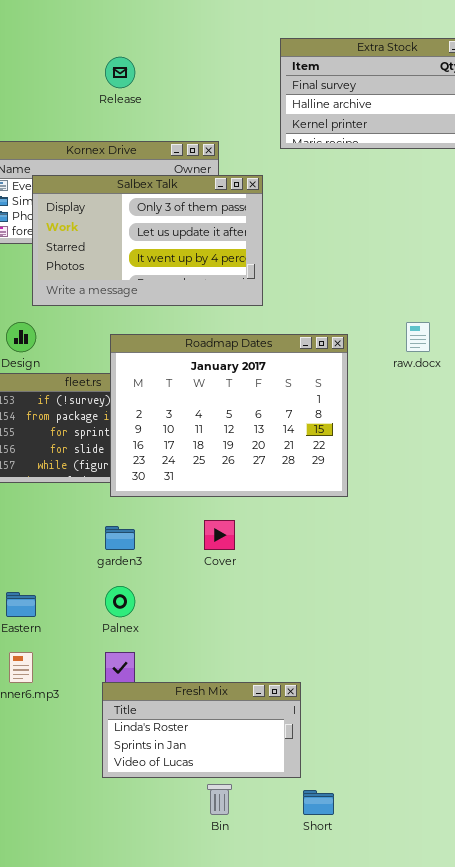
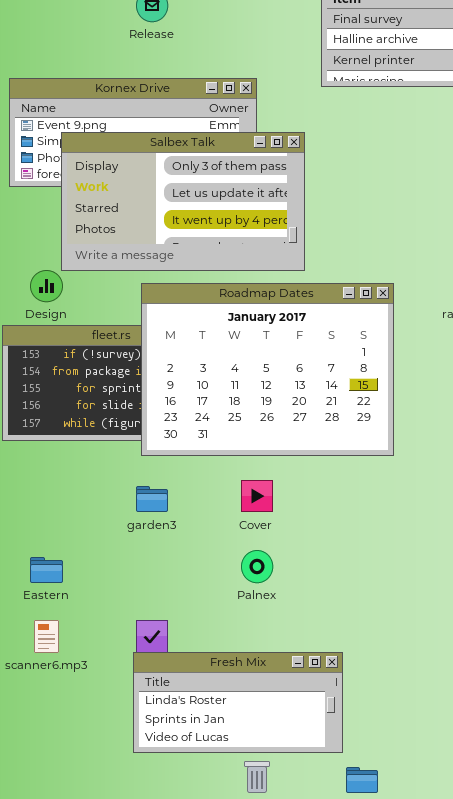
Salbex Talk: [32,175,263,306] -> [61,132,305,271], moved
Palnex: [105,586,135,617] -> [241,550,273,583], moved

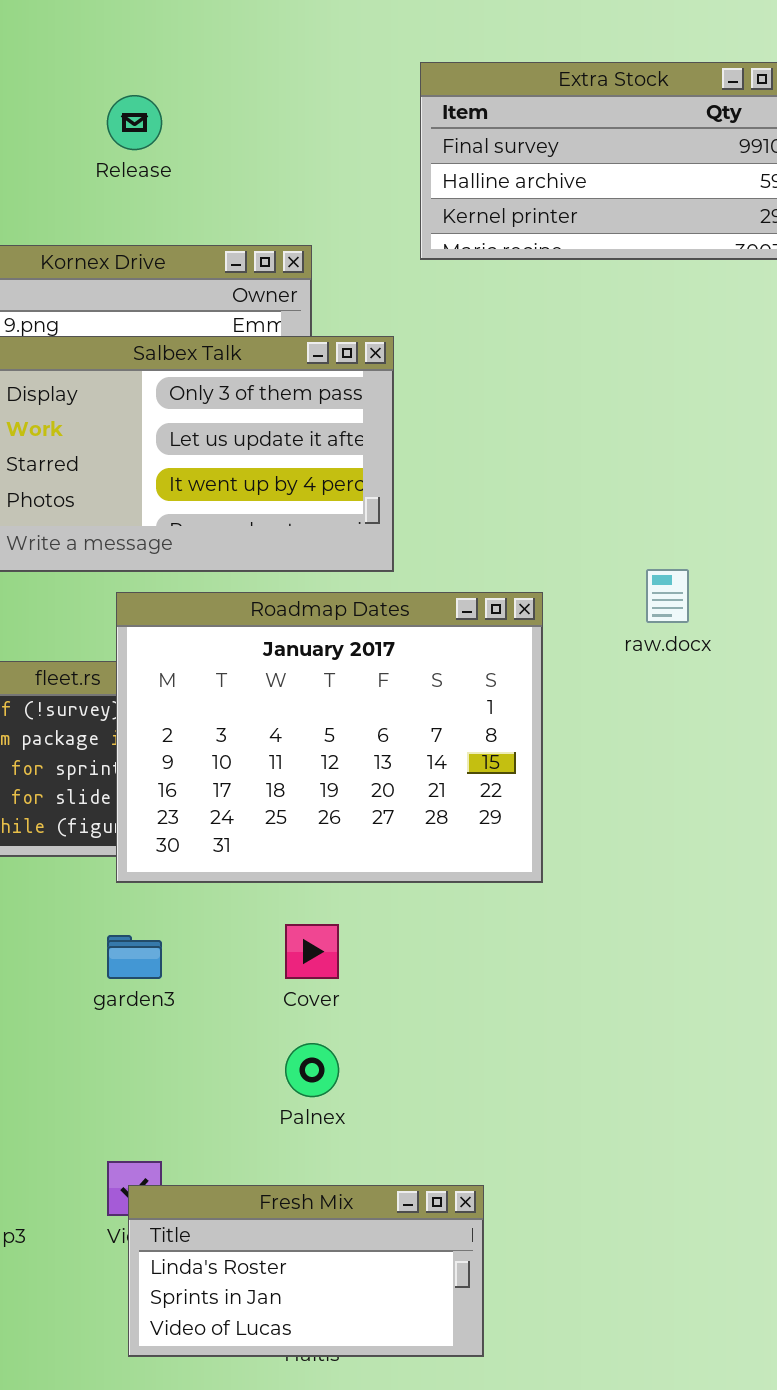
Fresh Mix: [133,652,343,753] -> [128,1185,484,1357], moved

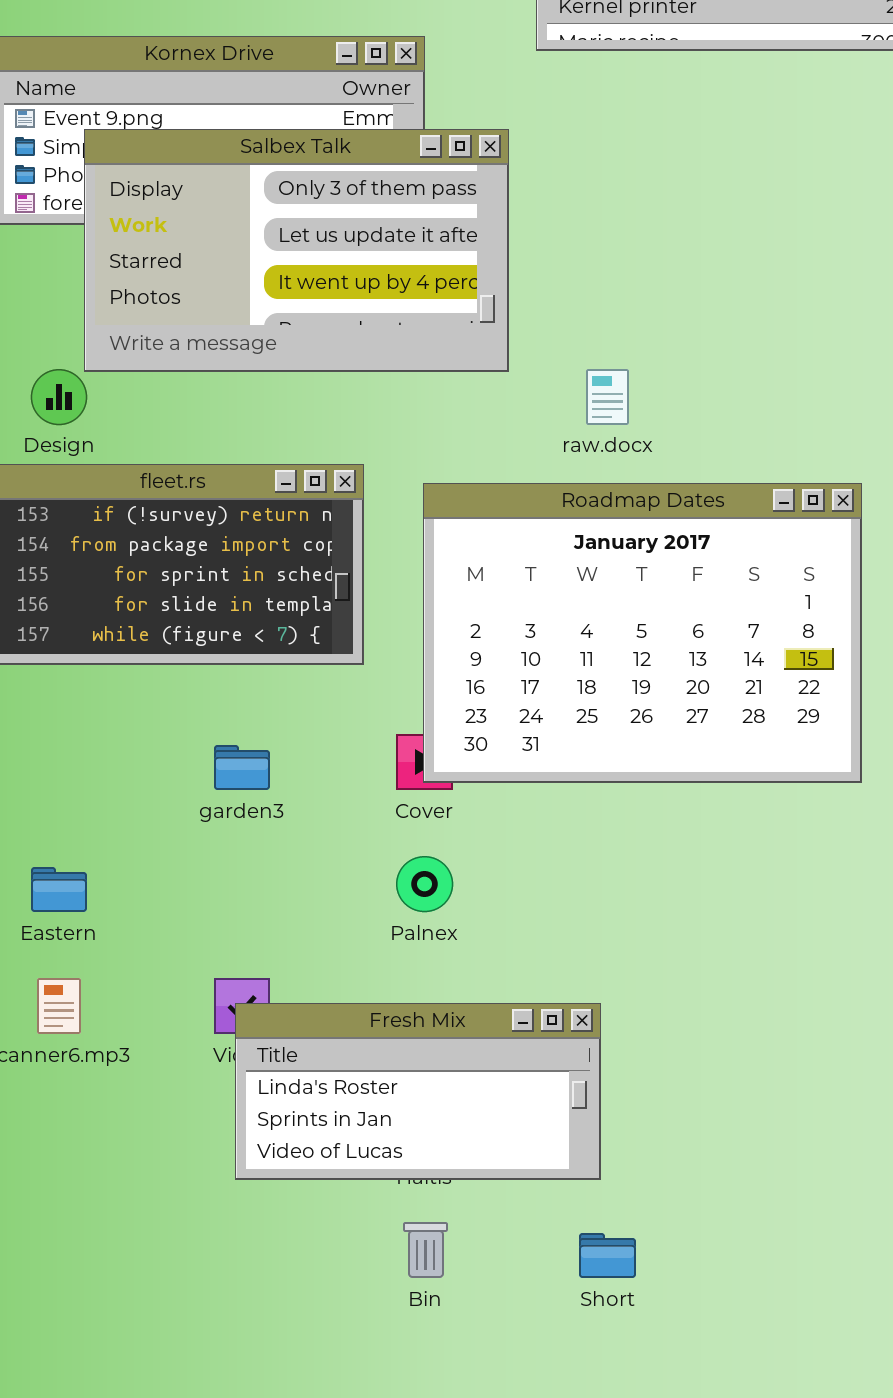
raw.docx: [646,569,689,623] -> [586,369,629,425], moved
Roadmap Dates: [116,592,543,883] -> [423,483,862,783], moved

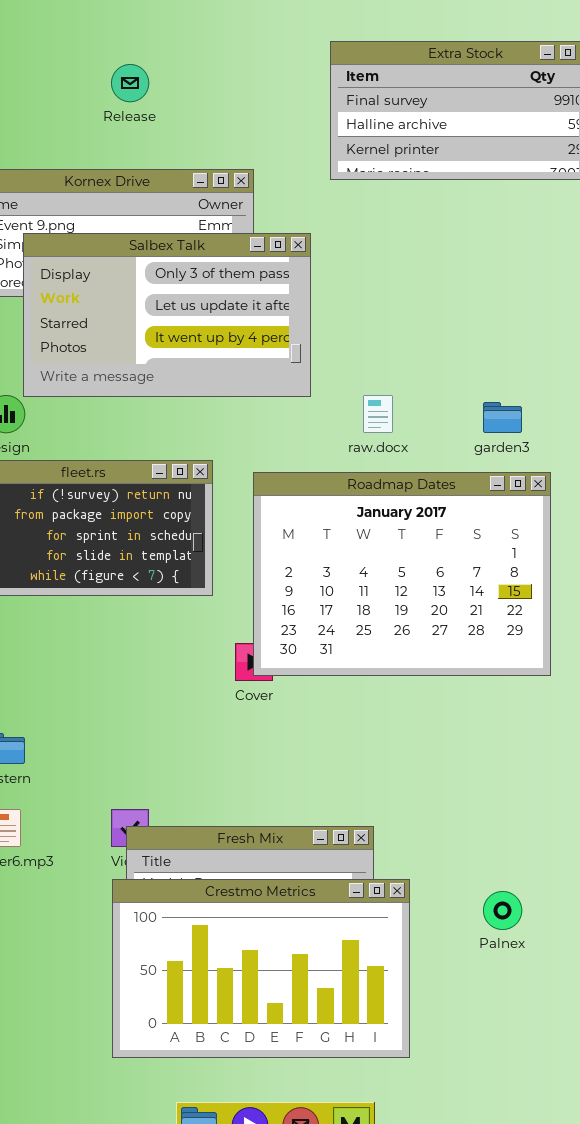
garden3: [214,745,270,790] -> [483,402,522,433], moved
Palnex: [396,856,453,912] -> [483,891,522,930], moved
Crestmo Metrics: none -> [112,879,410,1058], opened

